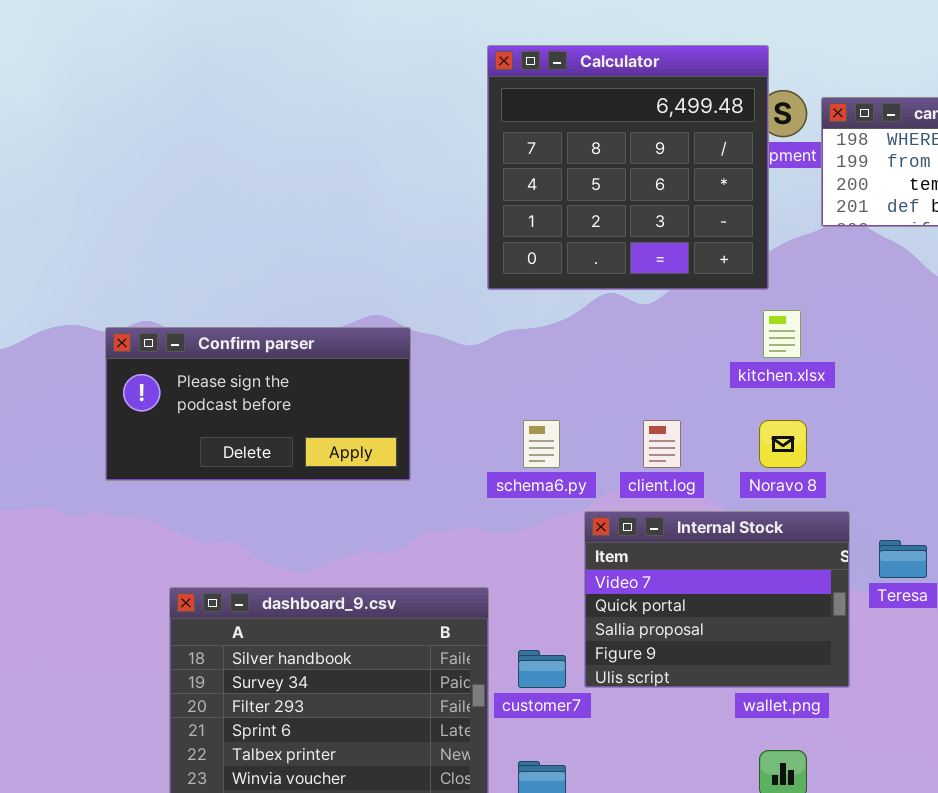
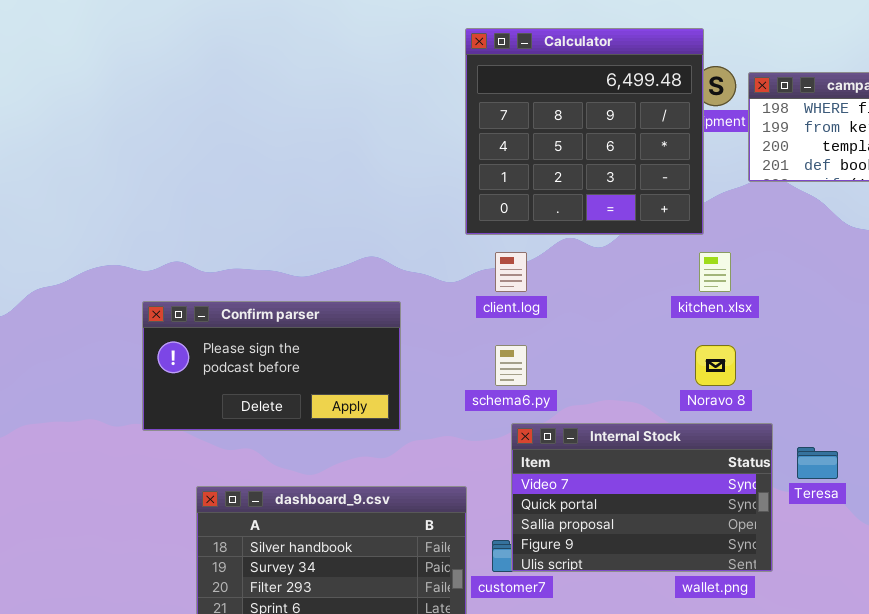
Confirm parser: [105,327,411,481] -> [142,301,401,431], moved
client.log: [643,420,681,468] -> [495,252,527,292], moved
Internal Stock: [584,511,850,688] -> [511,423,773,572], resized

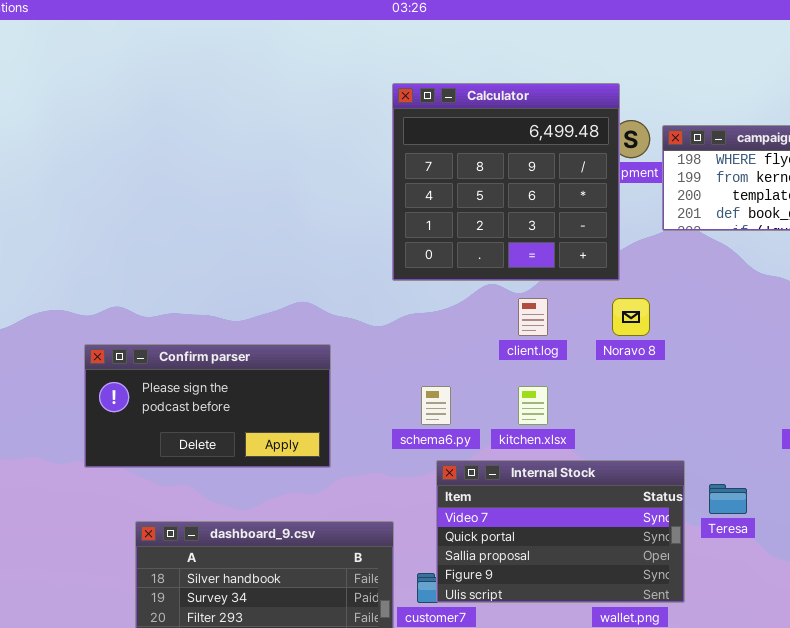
client.log: [495,252,527,292] -> [518,298,548,336], moved
kitchen.xlsx: [699,252,731,292] -> [518,386,548,425], moved
Noravo 8: [695,345,736,386] -> [612,298,650,336], moved

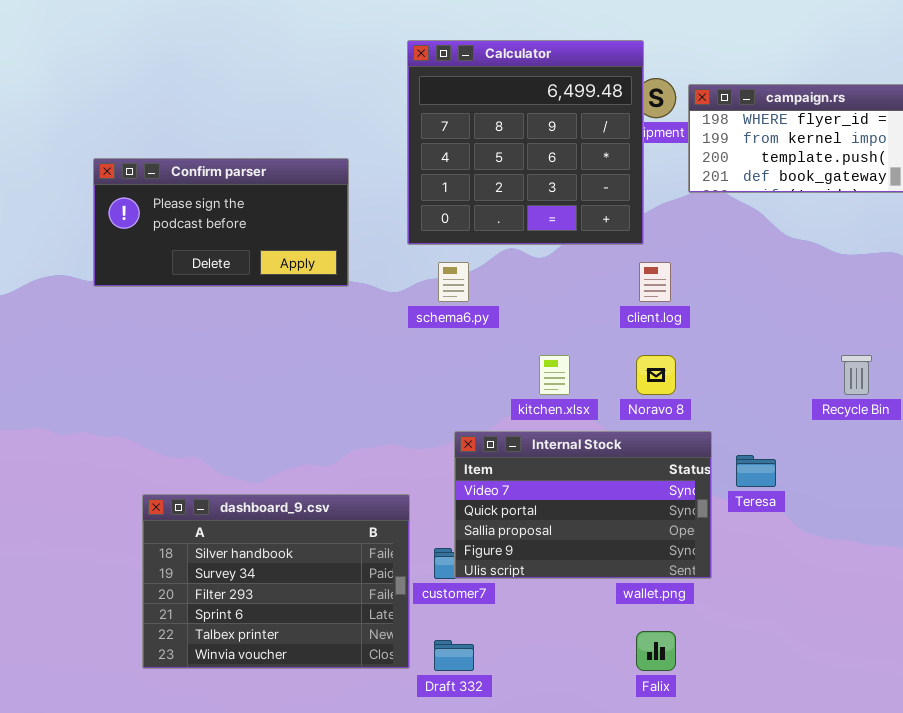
client.log: [518,298,548,336] -> [639,262,671,302], moved
Noravo 8: [612,298,650,336] -> [636,355,676,395], moved
Confirm parser: [84,344,331,468] -> [93,158,349,287], moved
schema6.py: [421,386,451,425] -> [438,262,469,302], moved

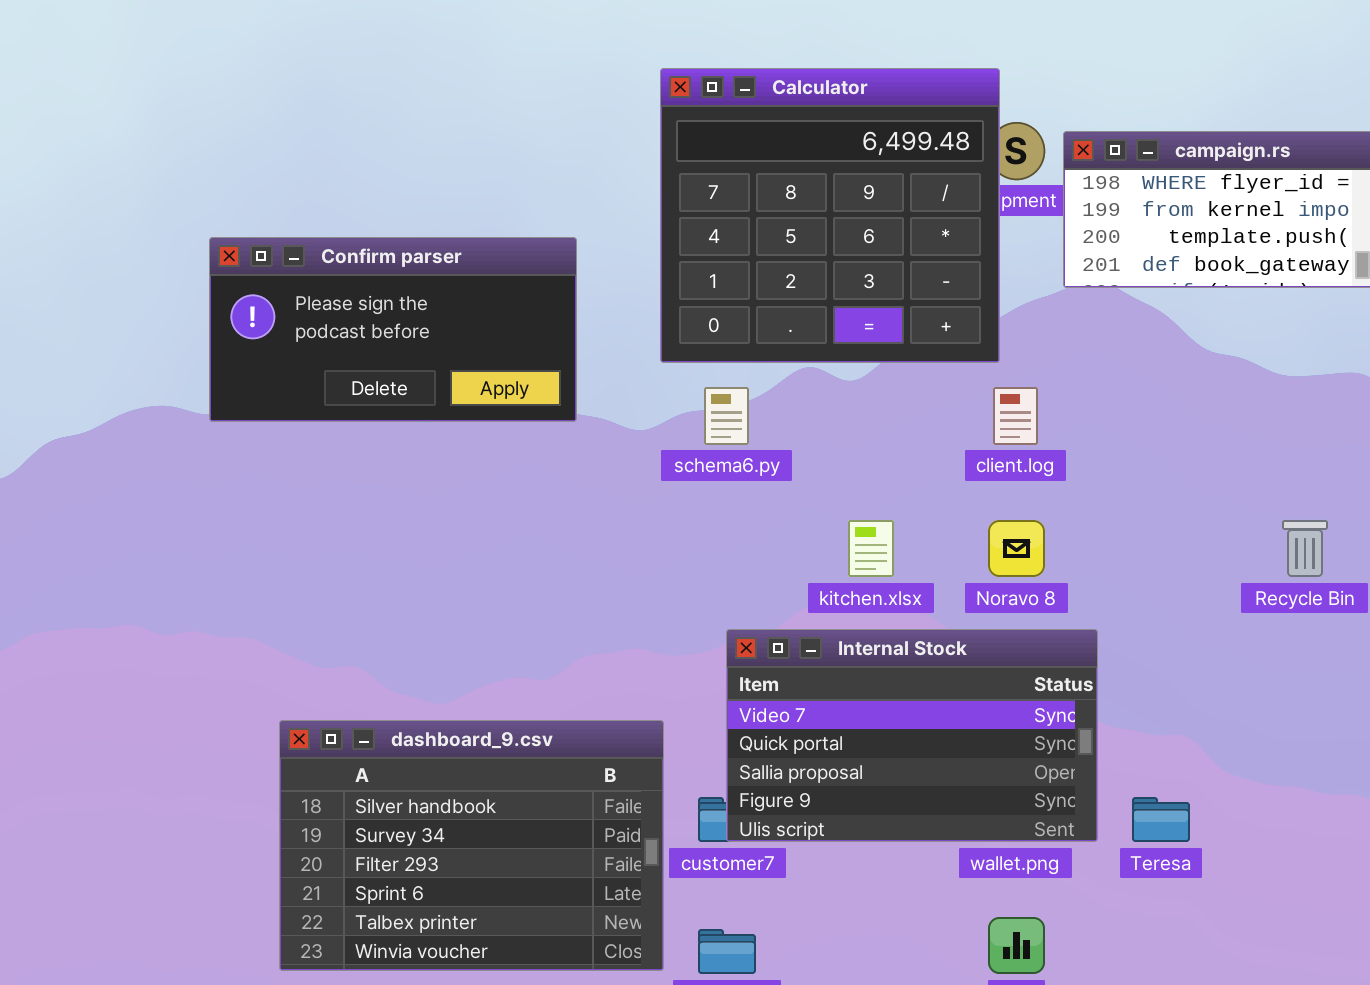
Teresa: [736,455,776,487] -> [1132,797,1190,842], moved

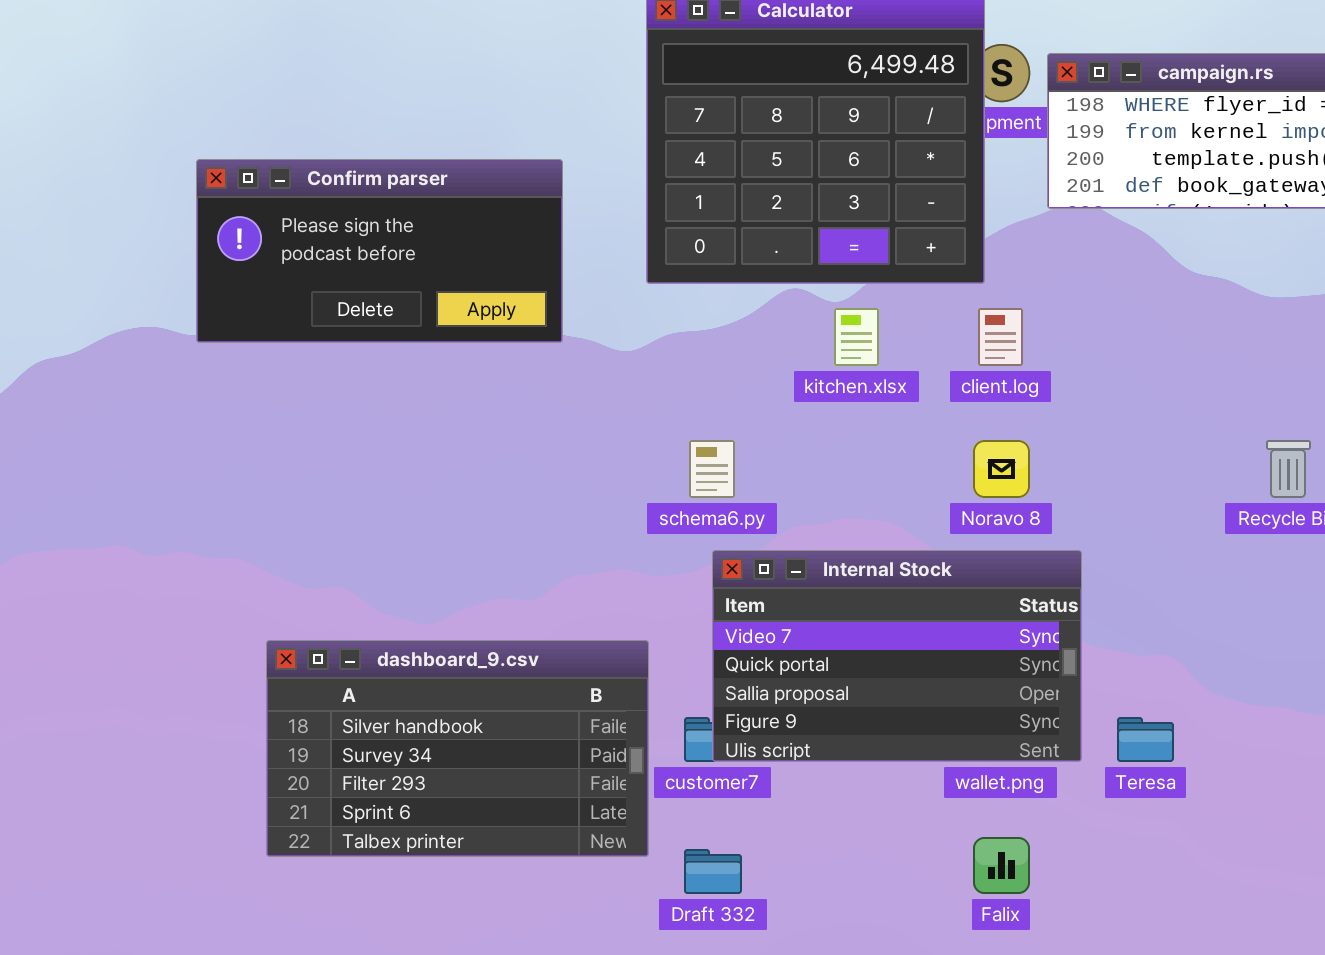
schema6.py: [704,387,749,445] -> [689,440,735,498], moved
kitchen.xlsx: [848,520,894,577] -> [834,308,879,366], moved
dashboard_9.csv: [279,720,664,971] -> [266,640,649,857], resized

